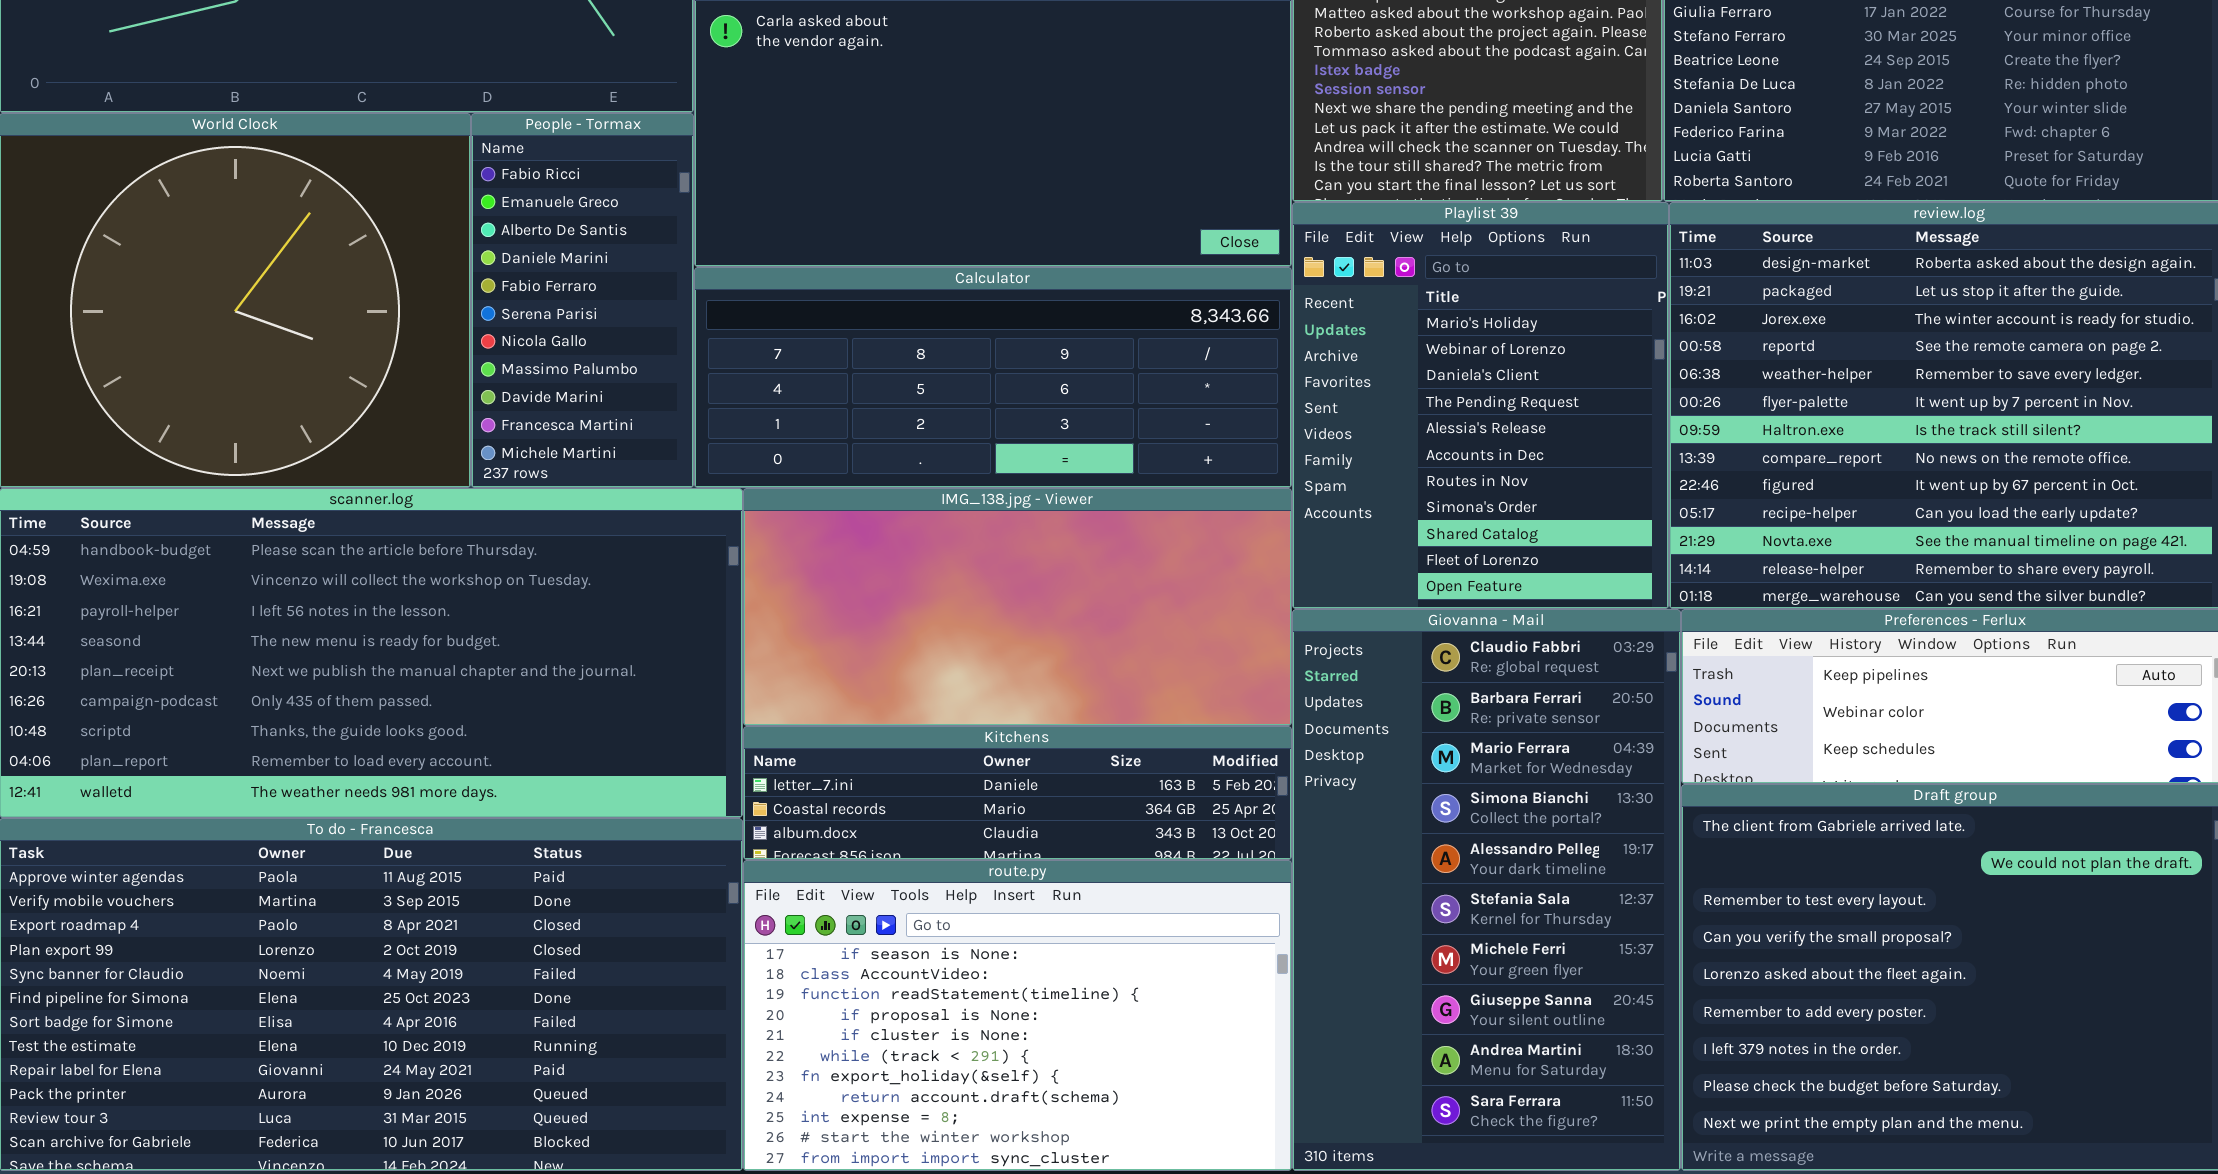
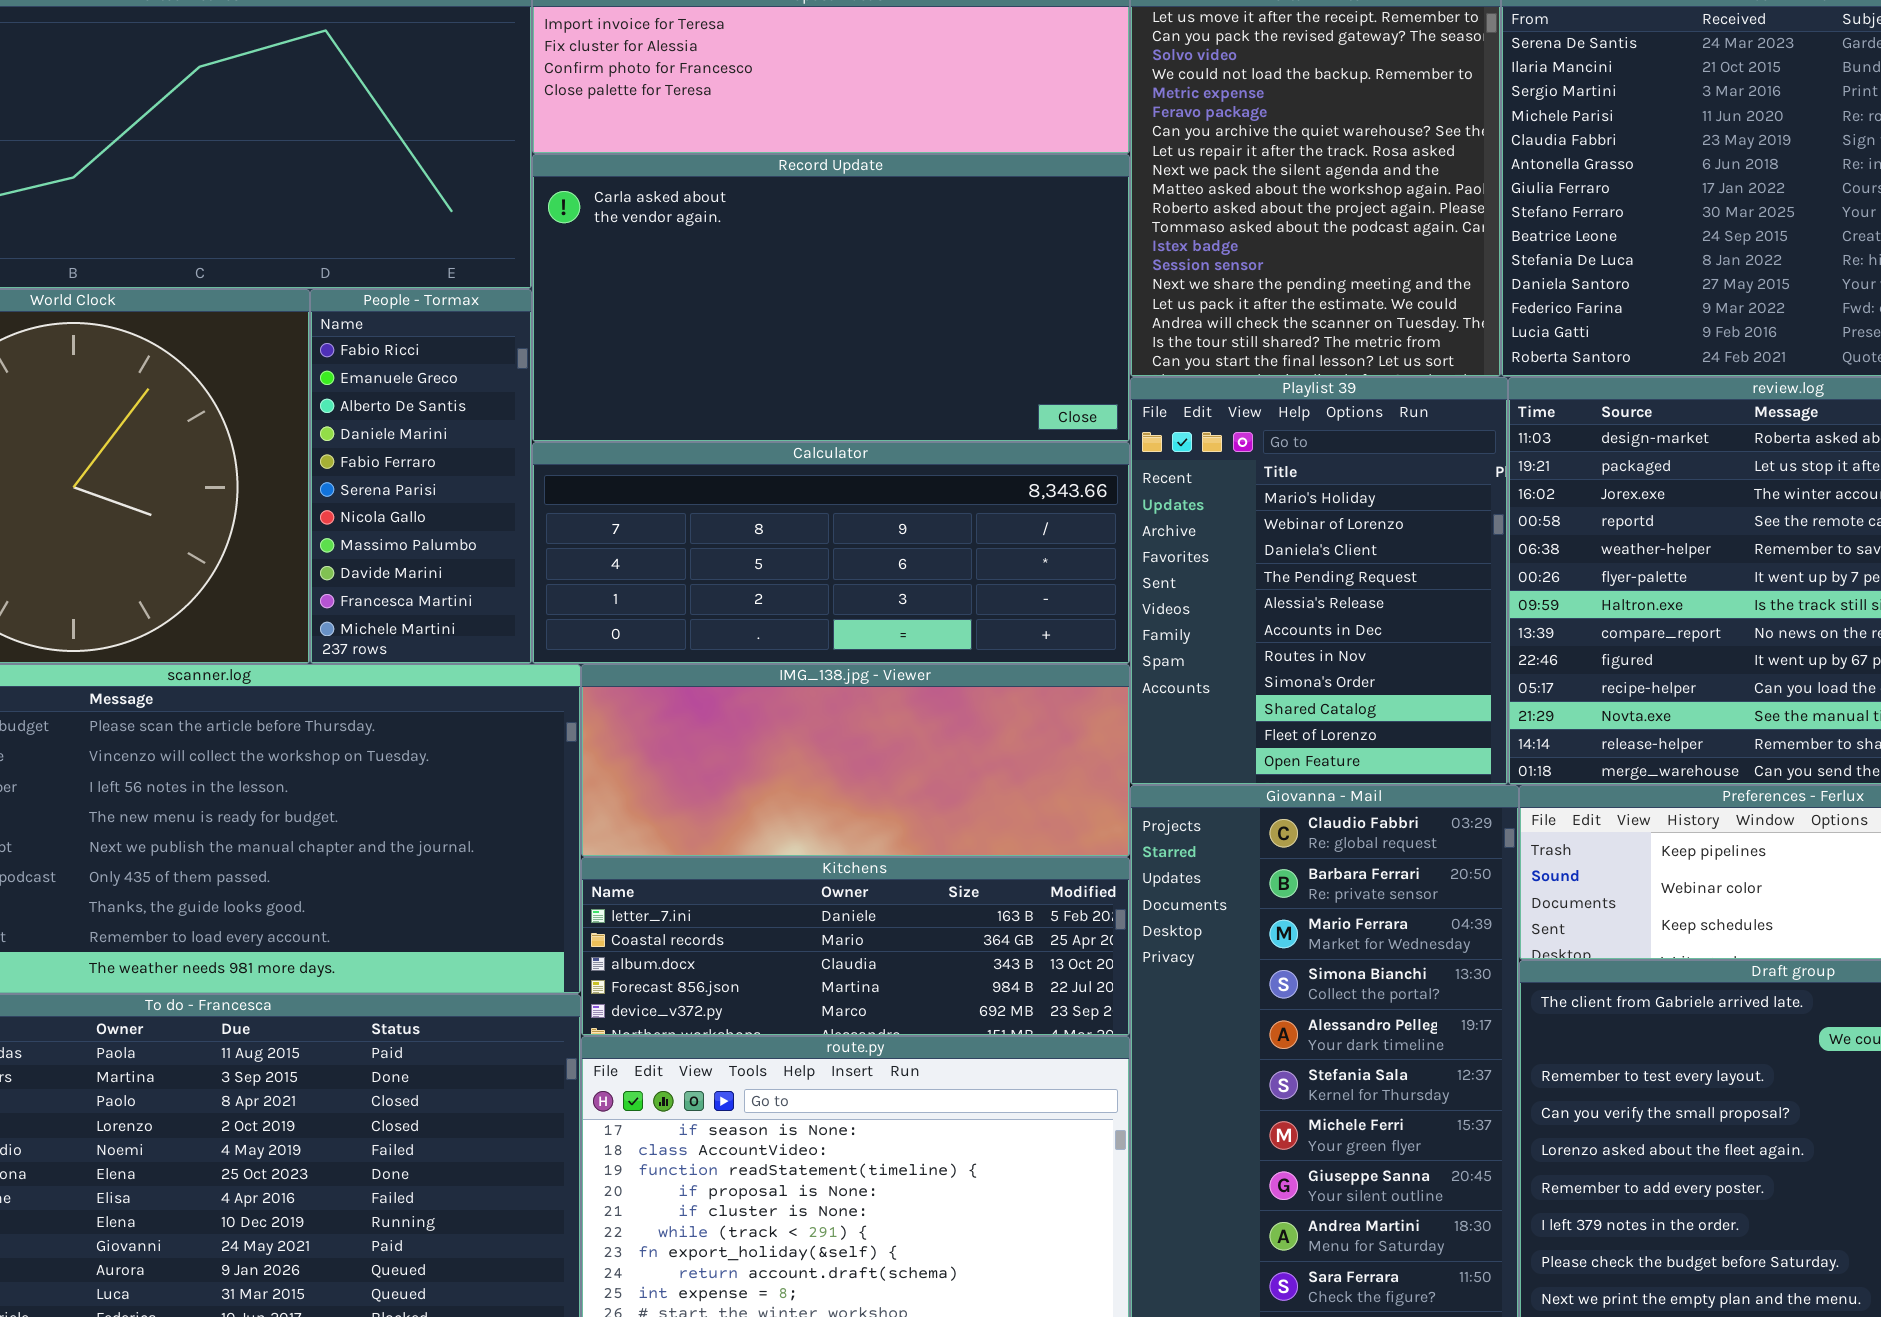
IMG_138.jpg - Viewer: [743,488,1292,726] -> [581,664,1130,857], resized
Kitchens: [743,726,1292,860] -> [581,857,1130,1036], resized

